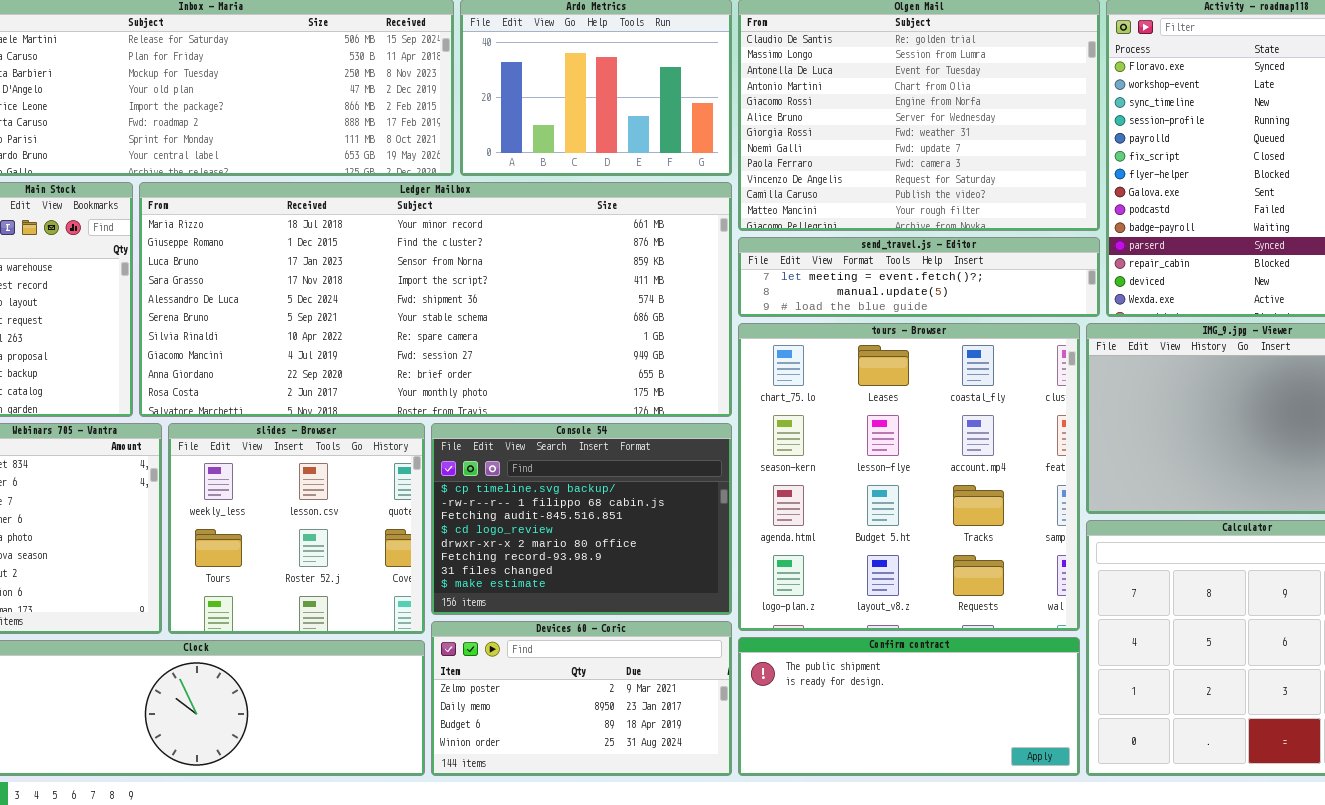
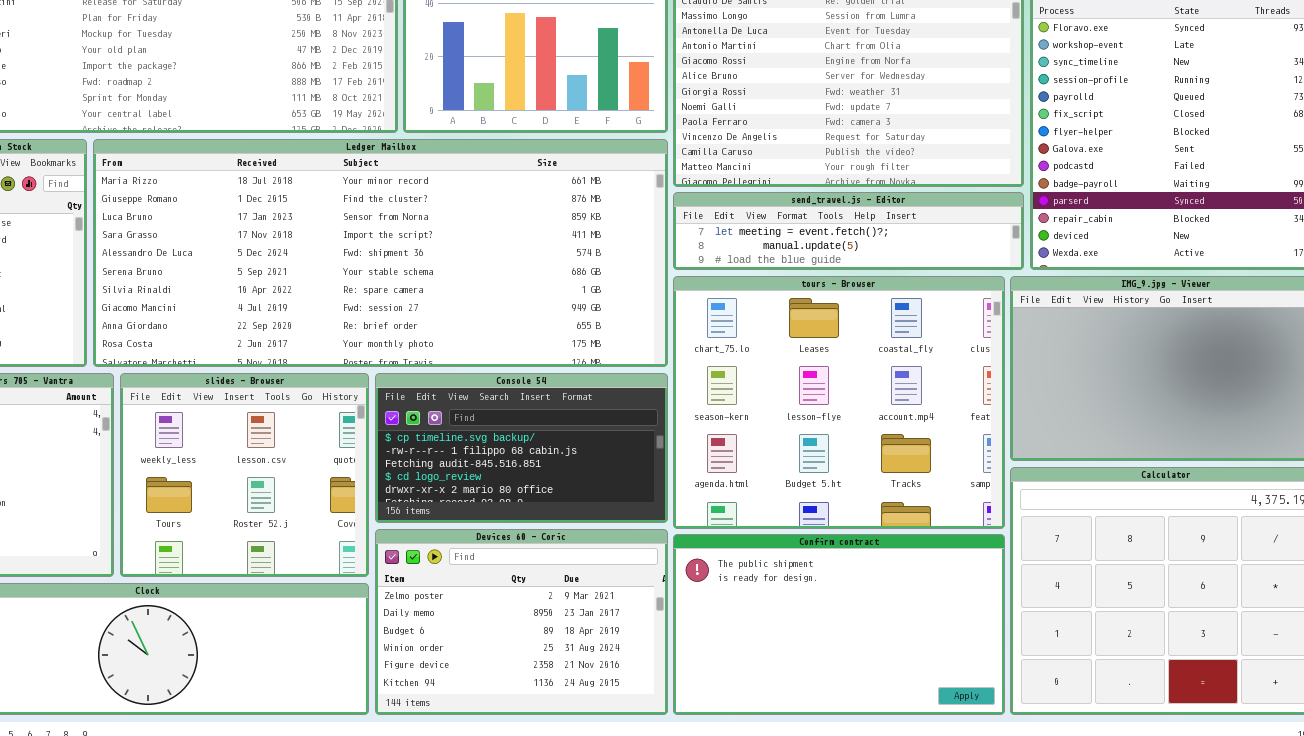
tours - Browser: [738,323,1080,631] -> [673,276,1005,529], resized
Console 54: [431,423,732,615] -> [375,373,668,523], resized
Devices 60 - Coric: [431,621,732,776] -> [375,529,668,715], resized
Confirm contract: [738,637,1080,776] -> [673,534,1005,715], resized

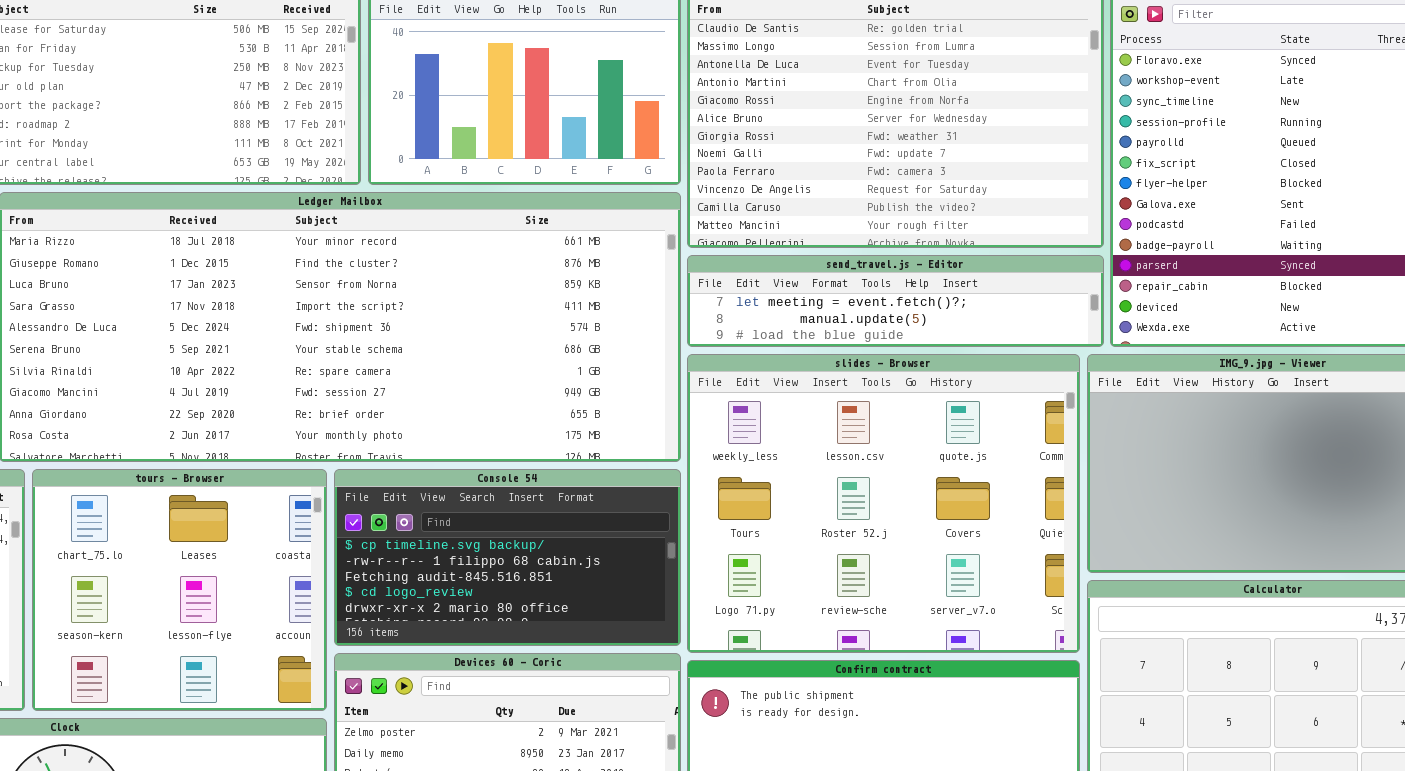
tours - Browser: [673,276,1005,529] -> [32,469,327,711], moved, resized
slides - Browser: [120,373,369,577] -> [687,354,1080,653], moved, resized

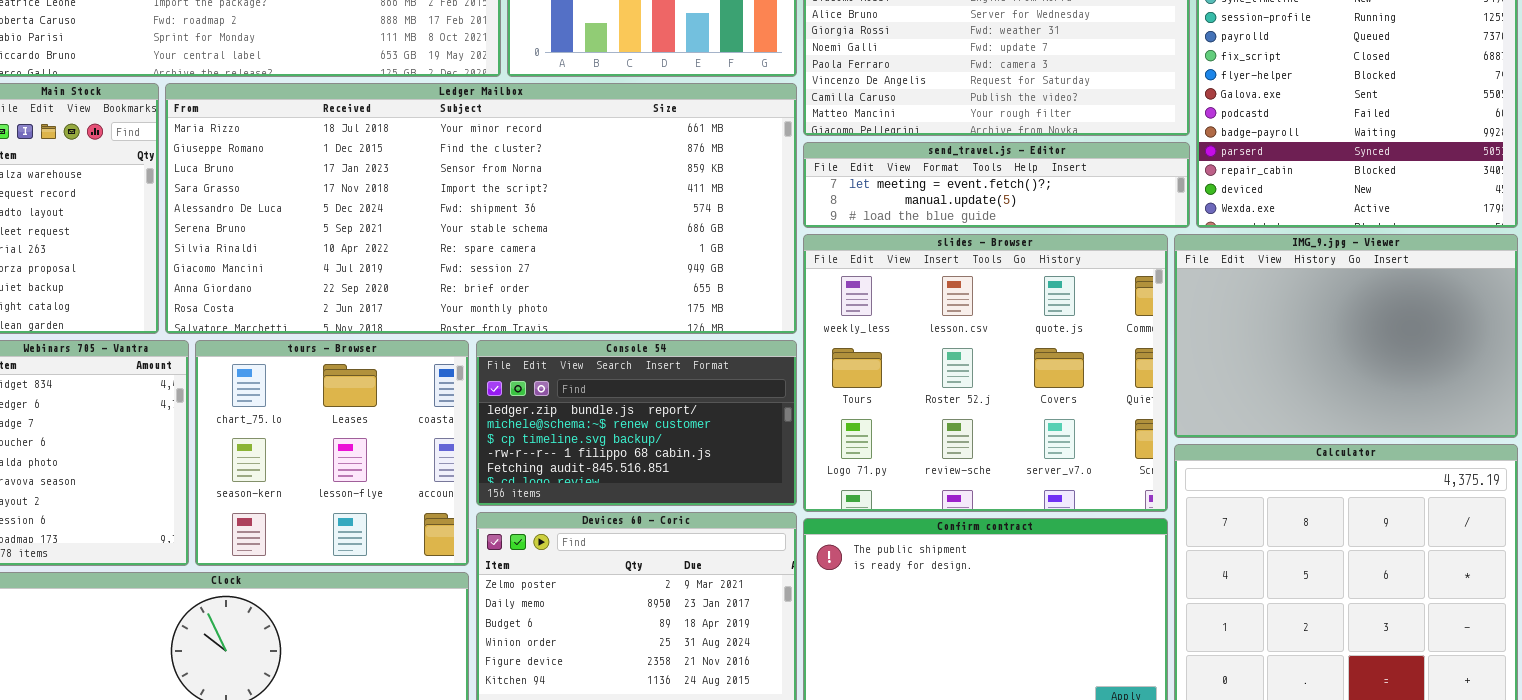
Console 54: [334,469,681,646] -> [476,340,797,506], scrolled up 2 rows

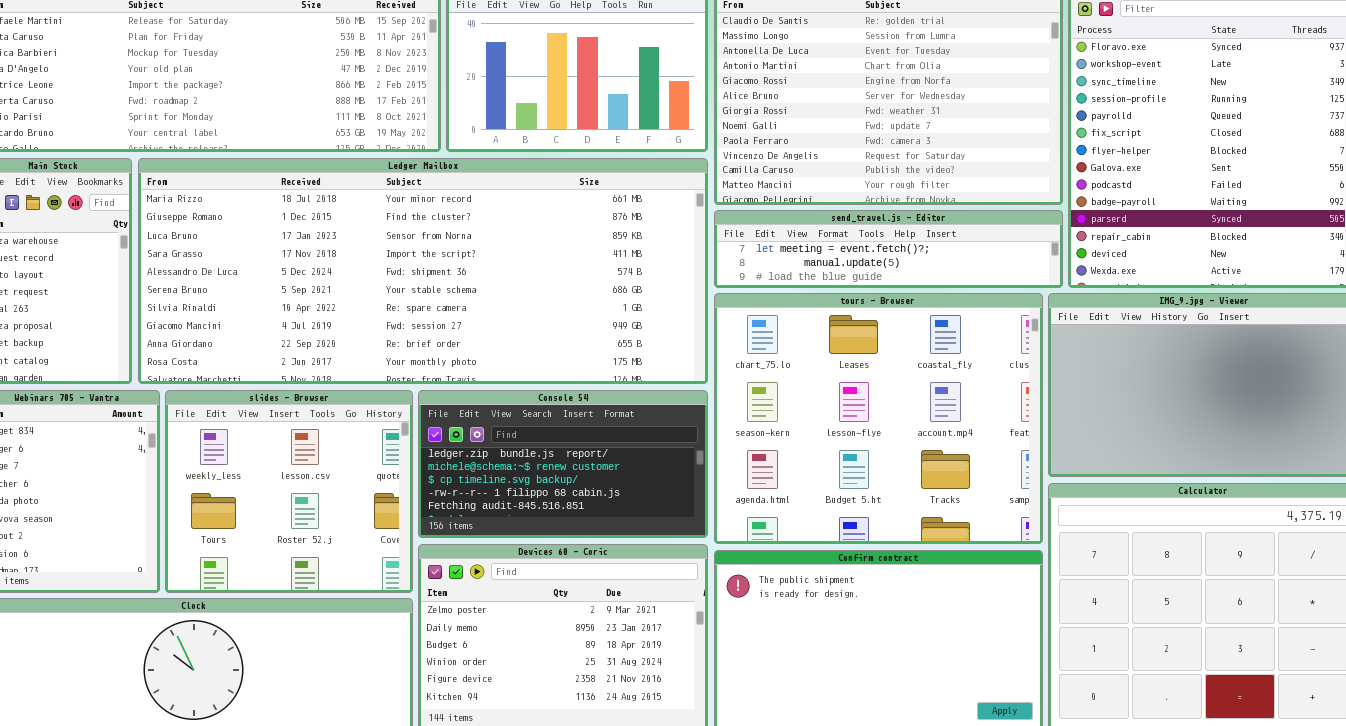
slides - Browser: [803,234,1168,512] -> [165,390,413,593], moved, resized
tours - Browser: [195,340,469,566] -> [714,293,1043,544], moved, resized

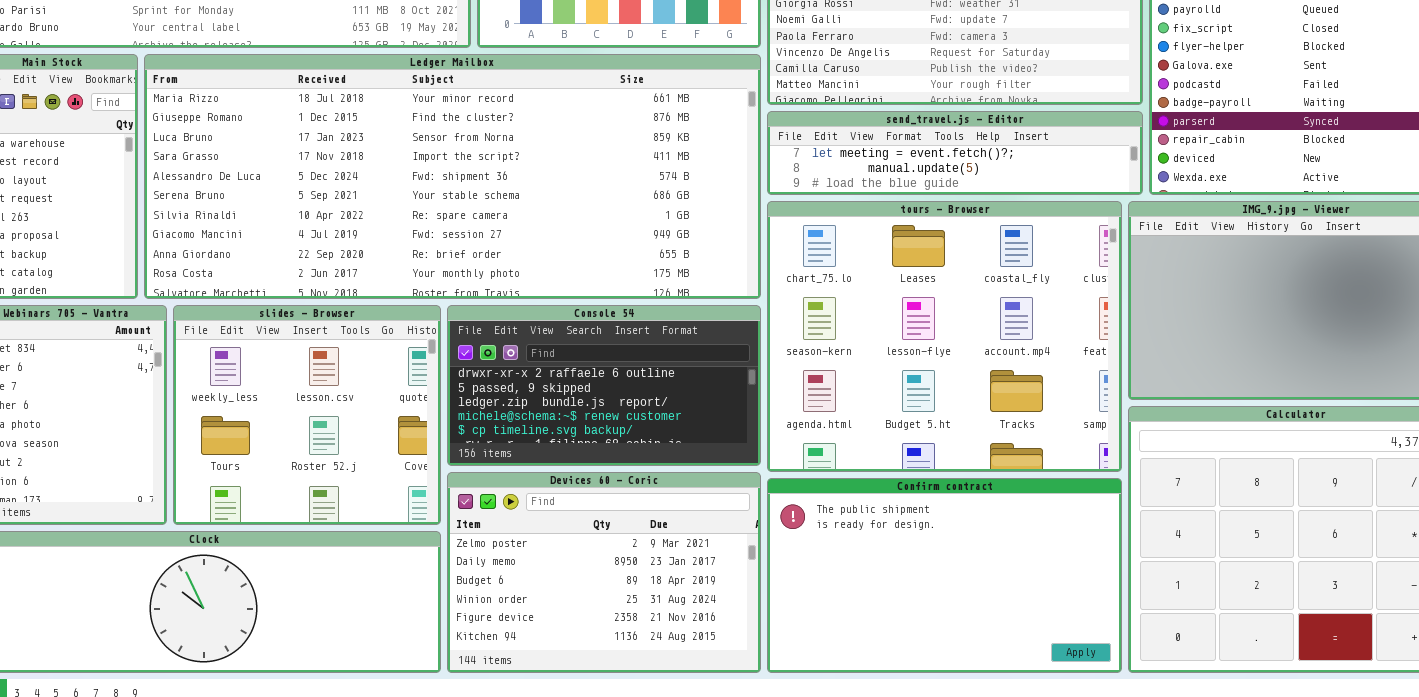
Console 54: [418,390,708,538] -> [447,305,761,466], scrolled up 2 rows

